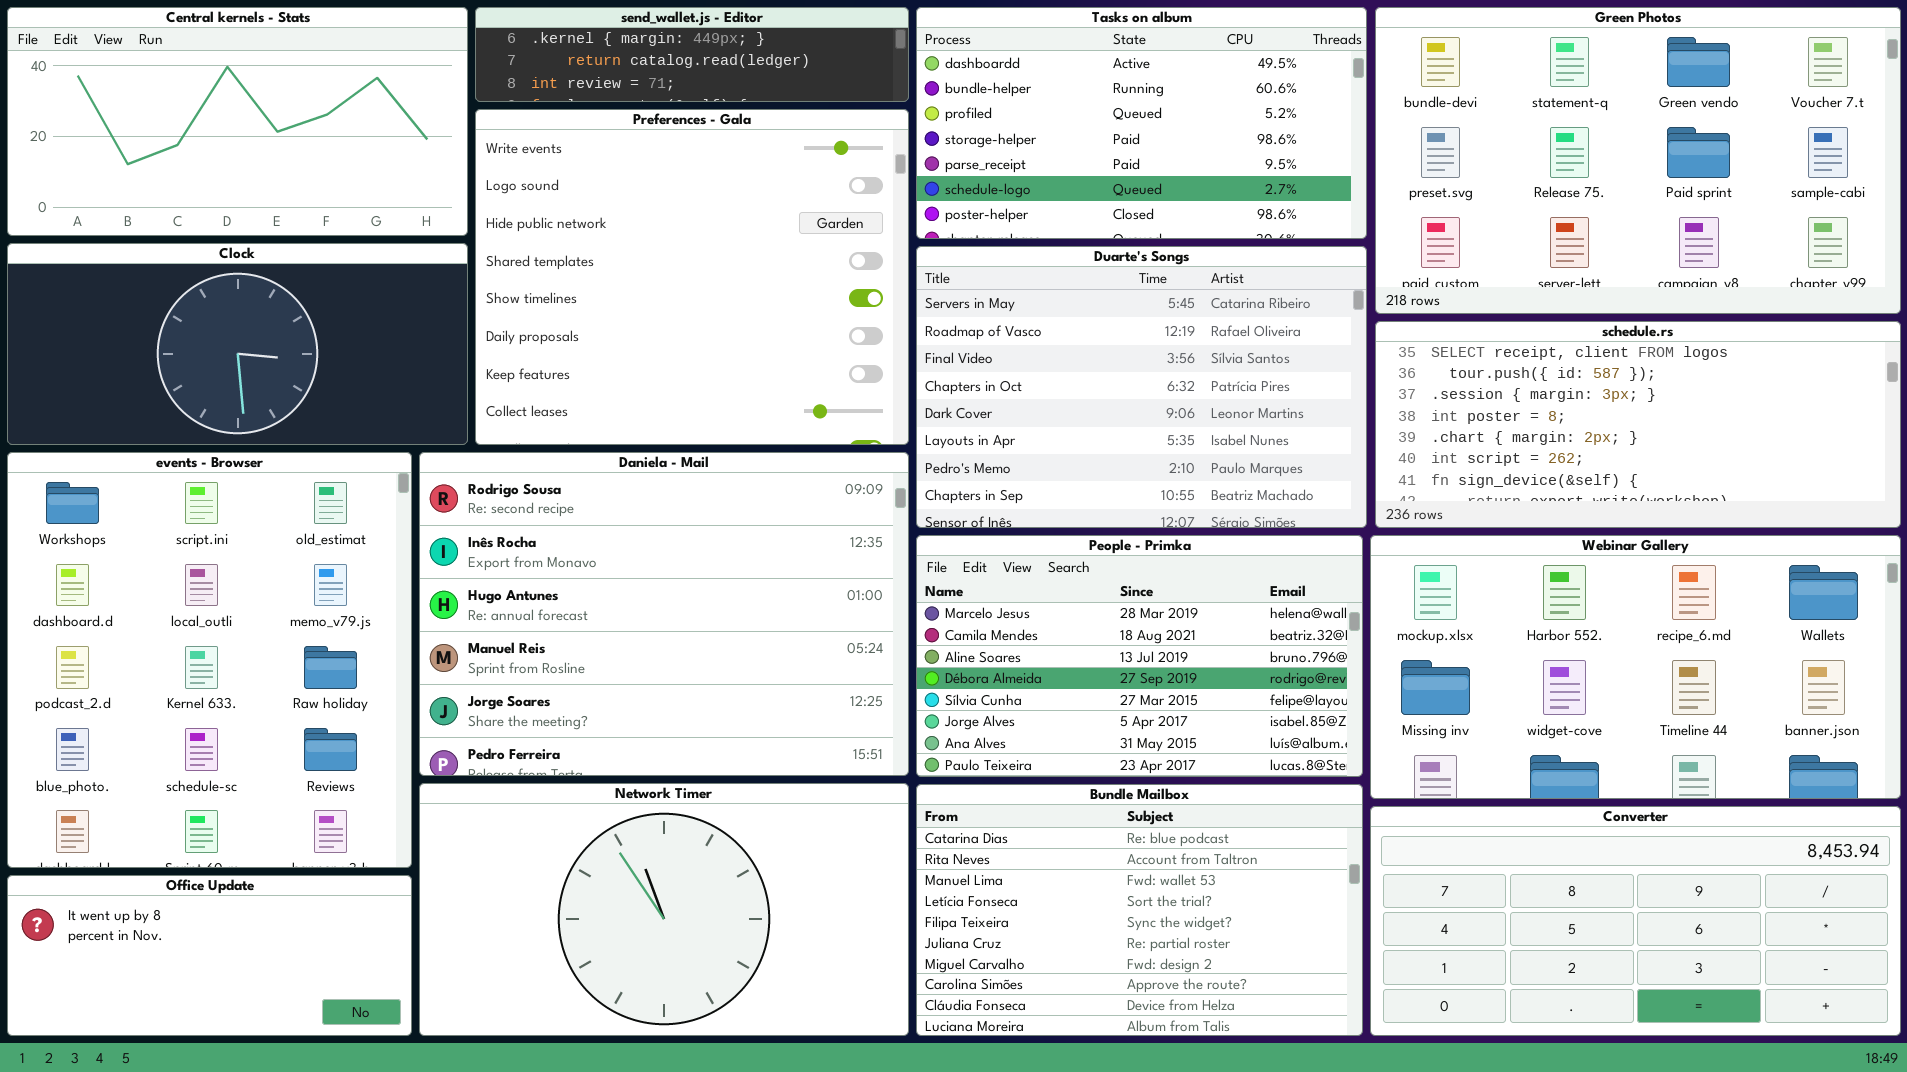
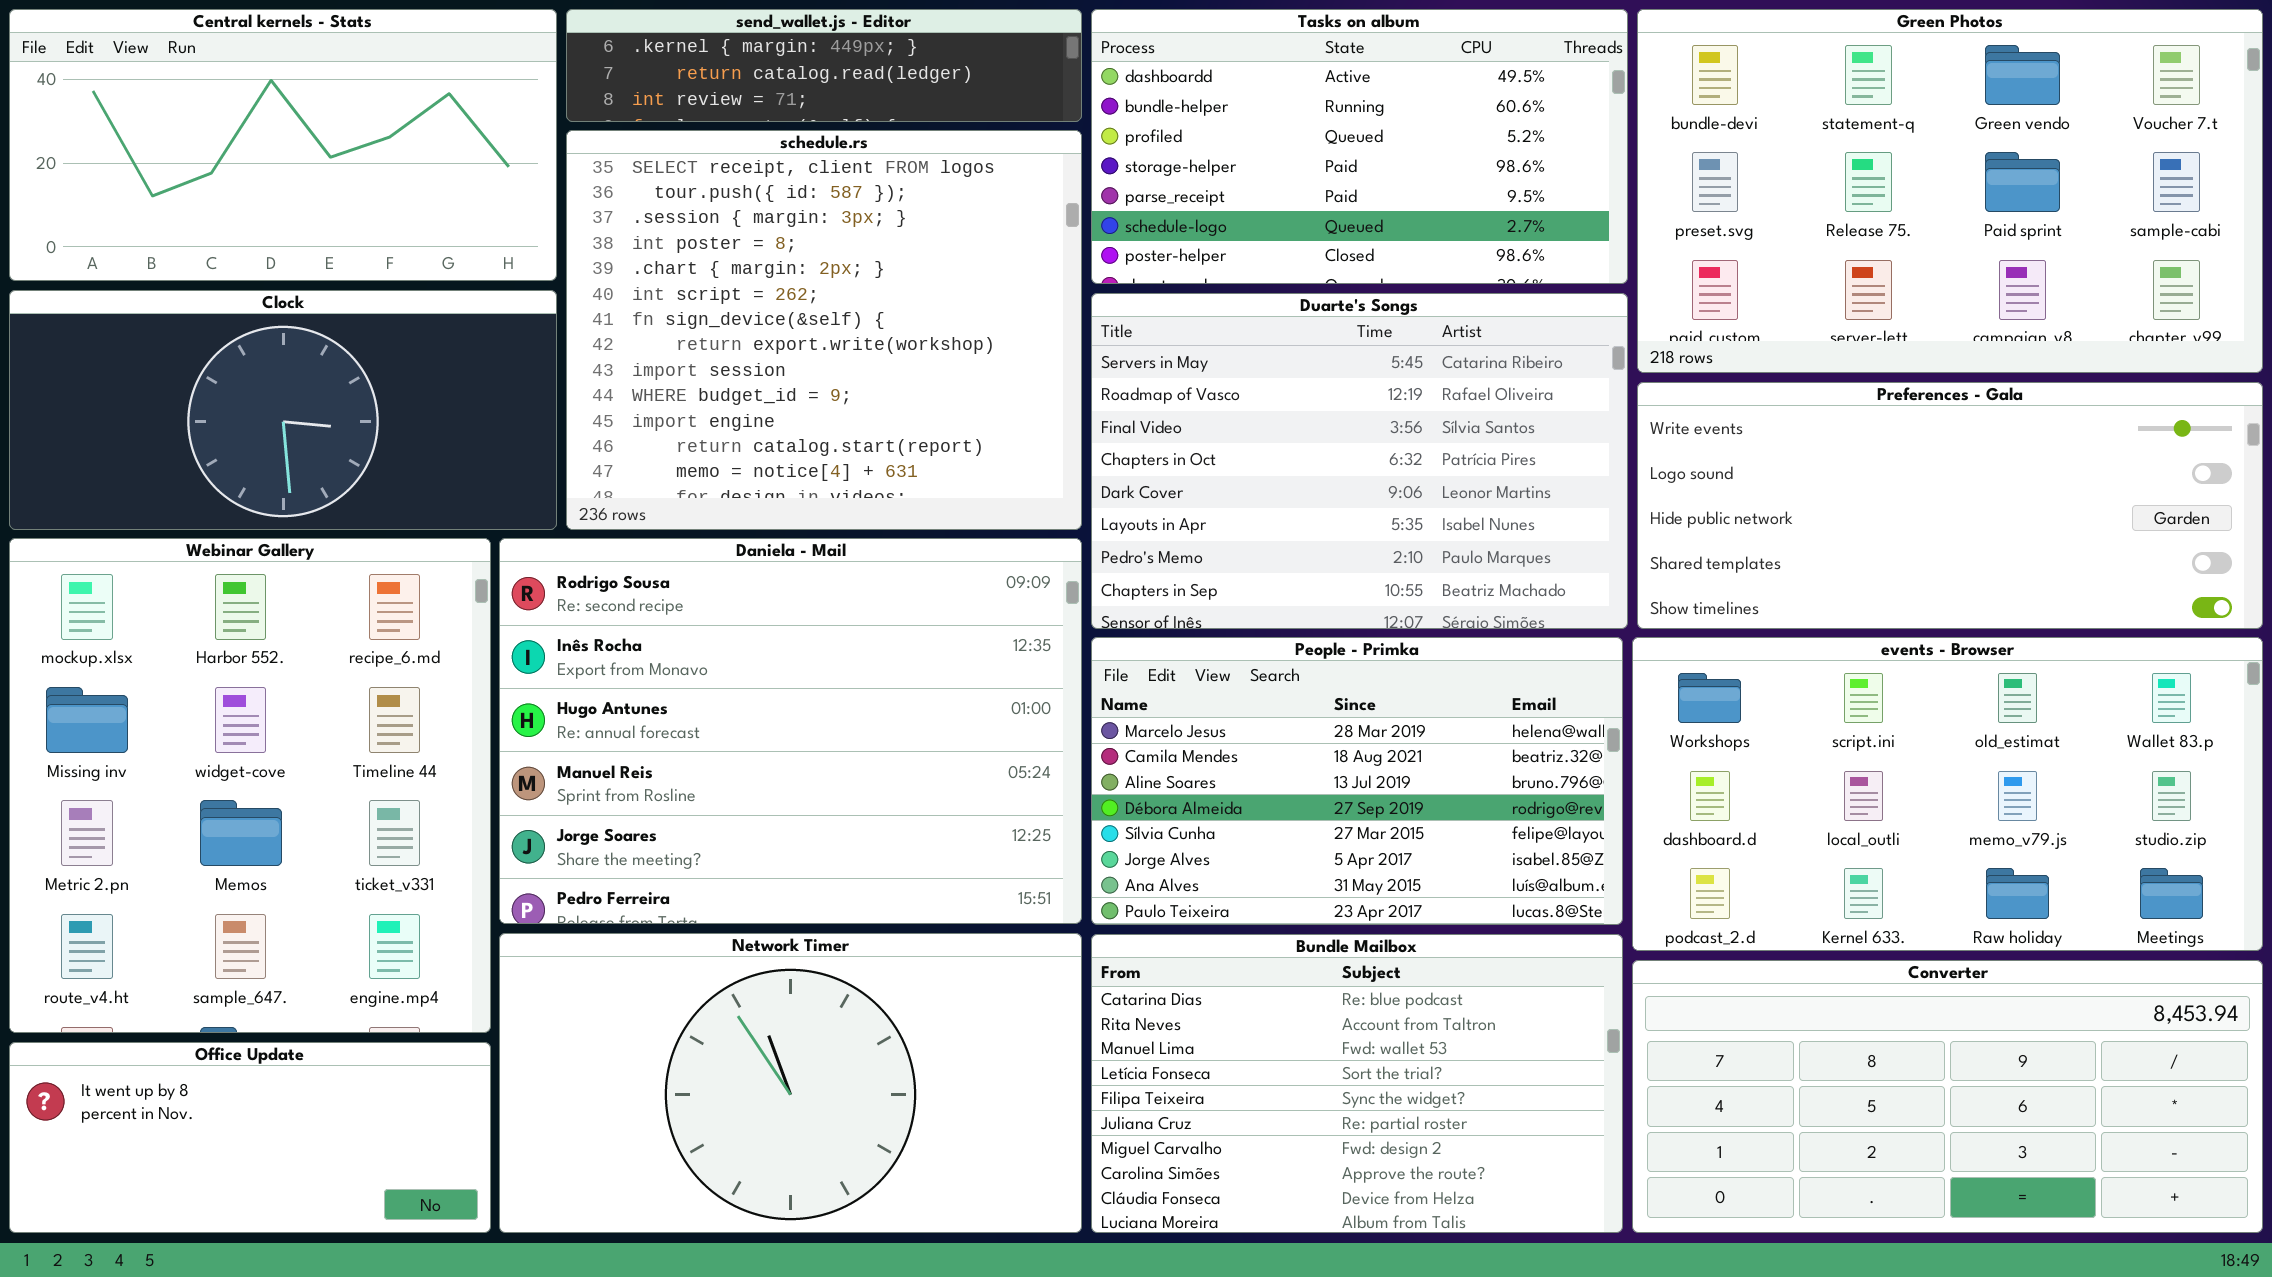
Preferences - Gala: [475,109,909,445] -> [1637,382,2263,629], moved, resized
schedule.rs: [1375,321,1901,528] -> [566,130,1082,530], moved, resized
events - Browser: [7,452,412,868] -> [1632,637,2263,951], moved, resized
Webinar Gallery: [1370,535,1901,799] -> [9,538,491,1033], moved, resized

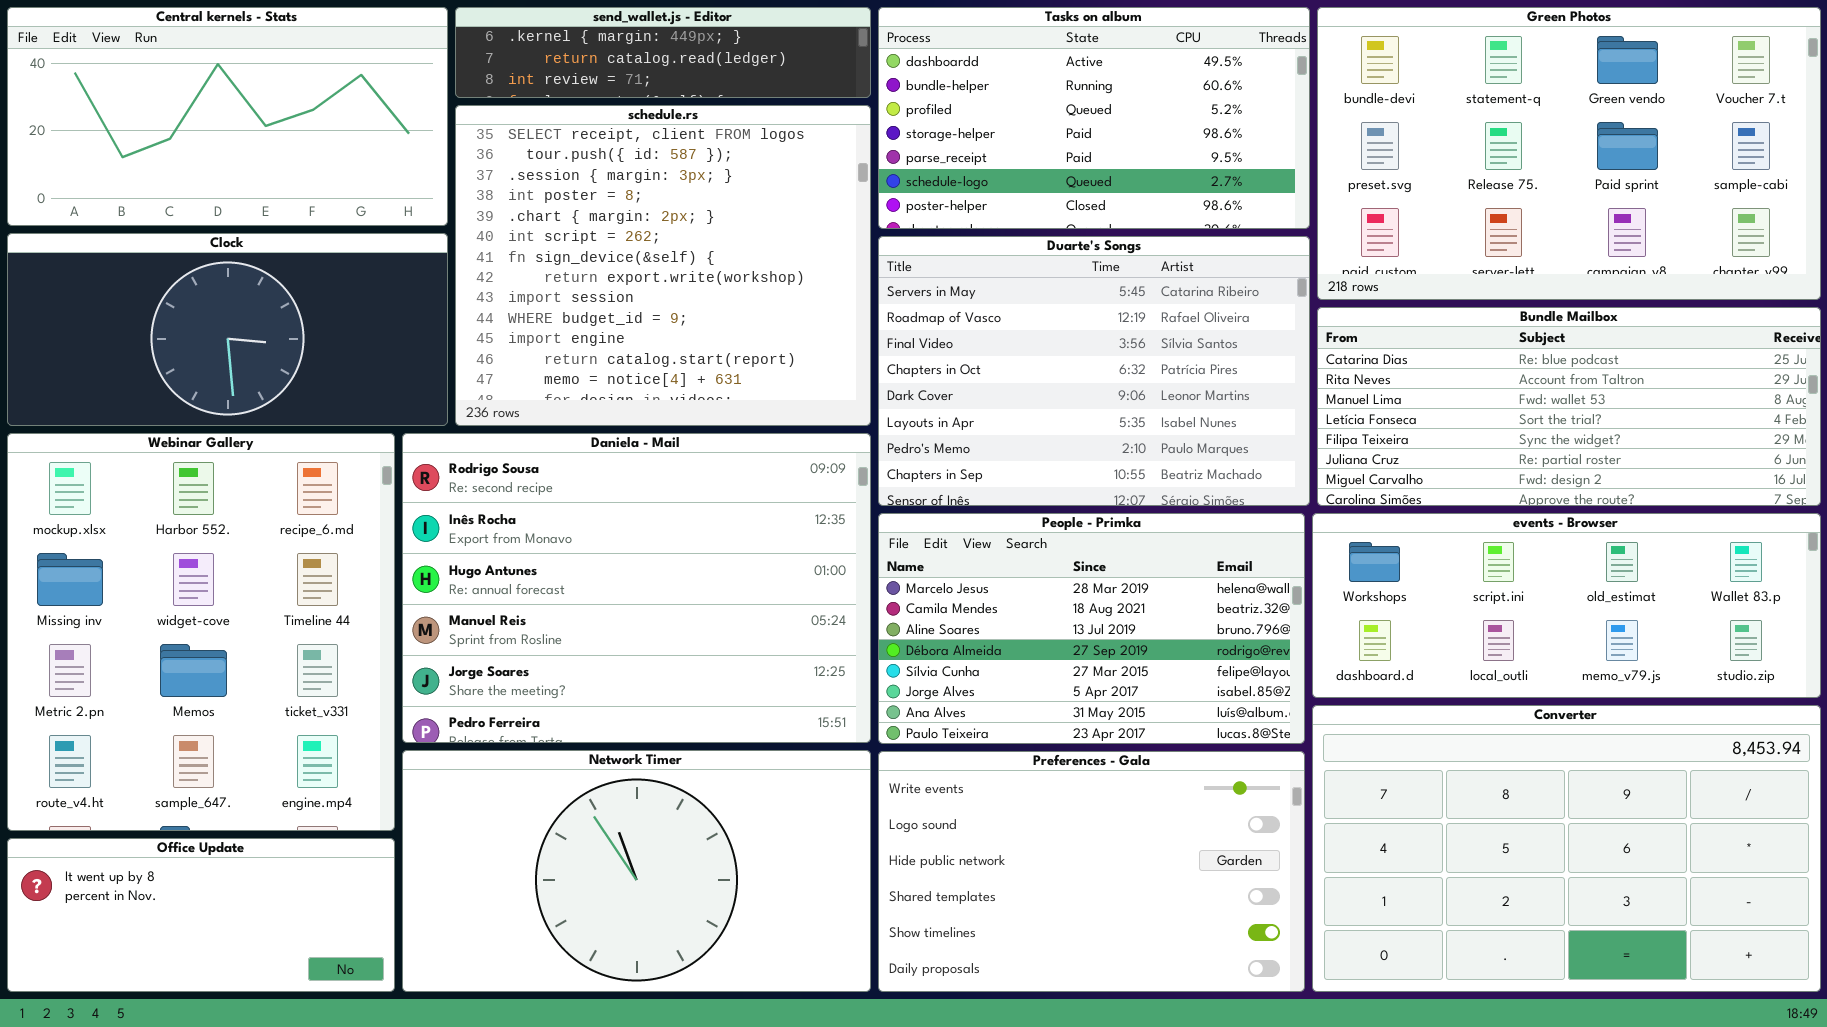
Preferences - Gala: [1637,382,2263,629] -> [878,751,1305,992], moved, resized
events - Browser: [1632,637,2263,951] -> [1312,513,1821,698], resized
Bundle Mailbox: [1091,934,1623,1233] -> [1317,307,1821,506], moved, resized
Converter: [1632,960,2263,1233] -> [1312,705,1821,992], resized

